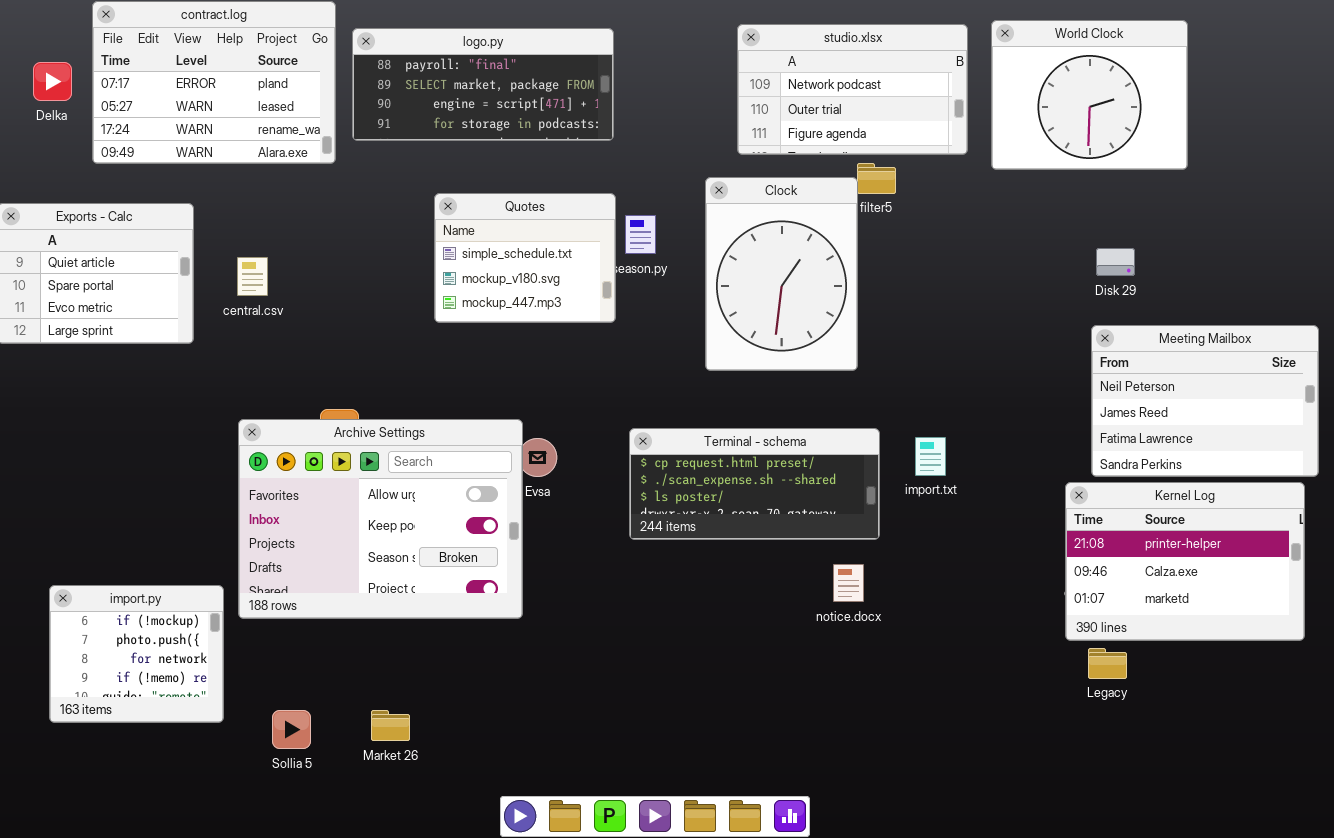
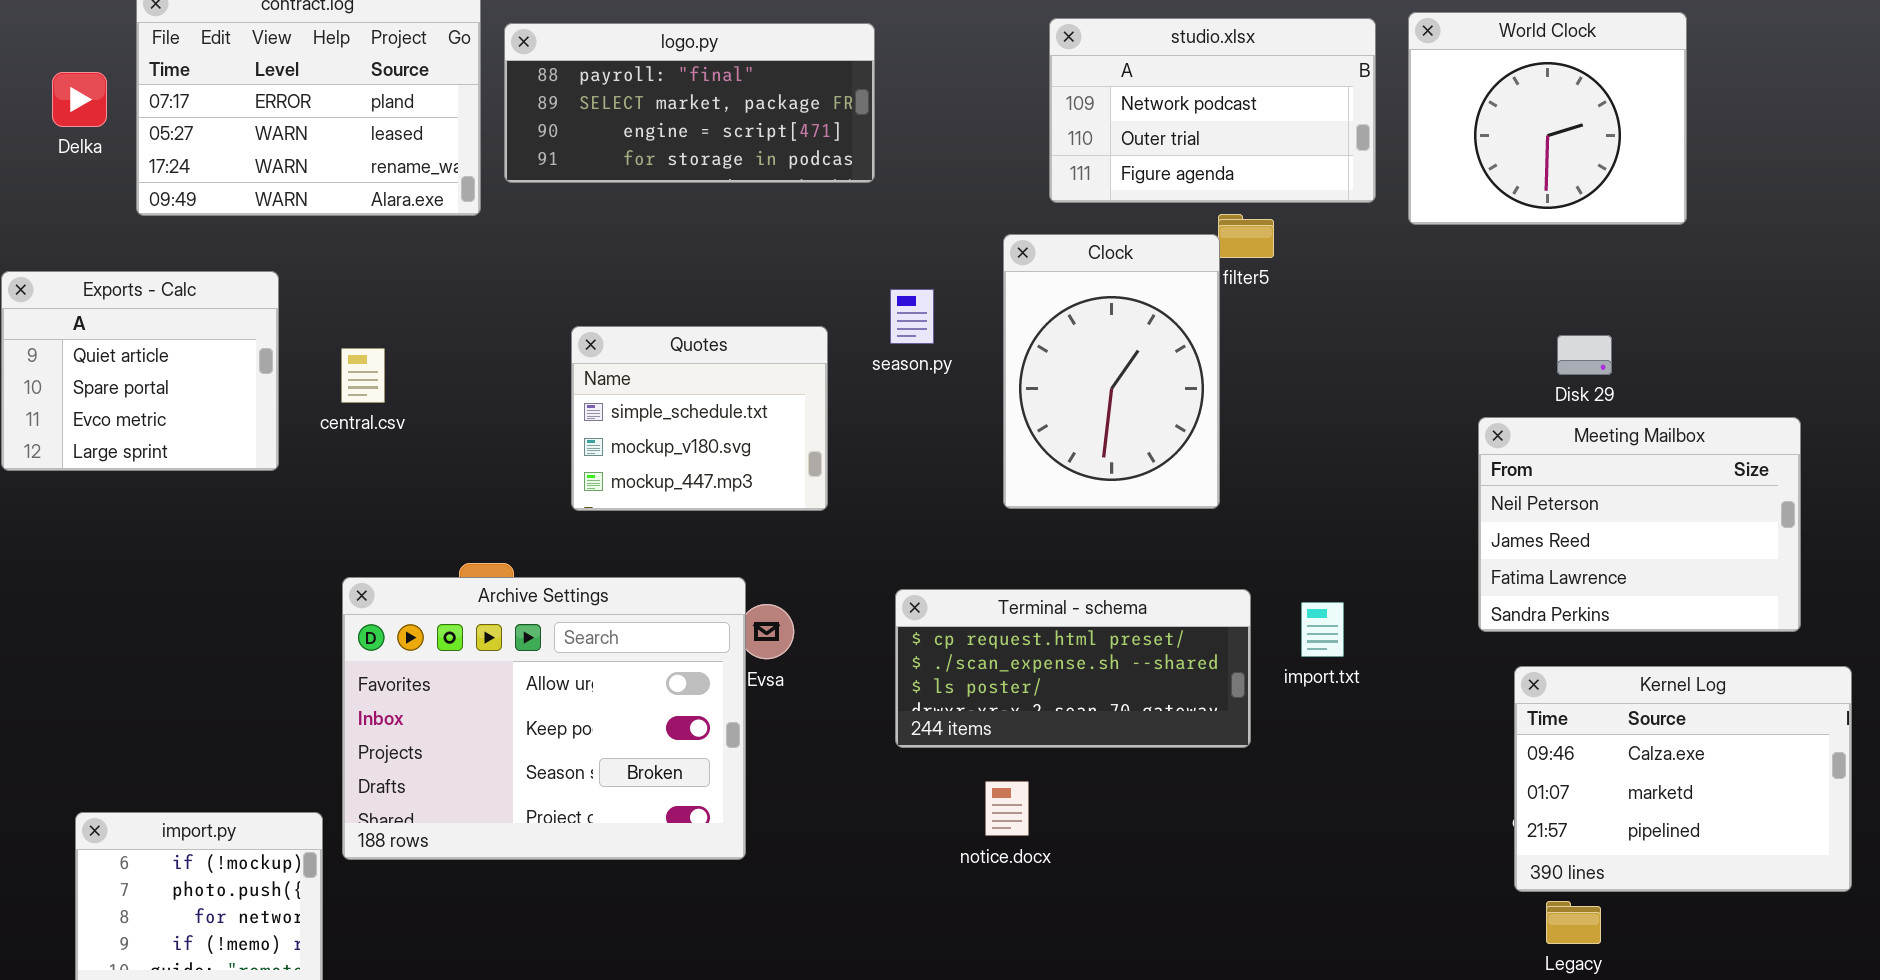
Quotes: [434,193,616,323] -> [571,326,828,511], moved
Meeting Mailbox: [1091,325,1319,477] -> [1478,417,1801,632], moved
Kernel Log: [1065,482,1305,641] -> [1514,666,1852,892], scrolled down 1 row
notice.docx: [833,564,864,602] -> [985,781,1029,836], moved

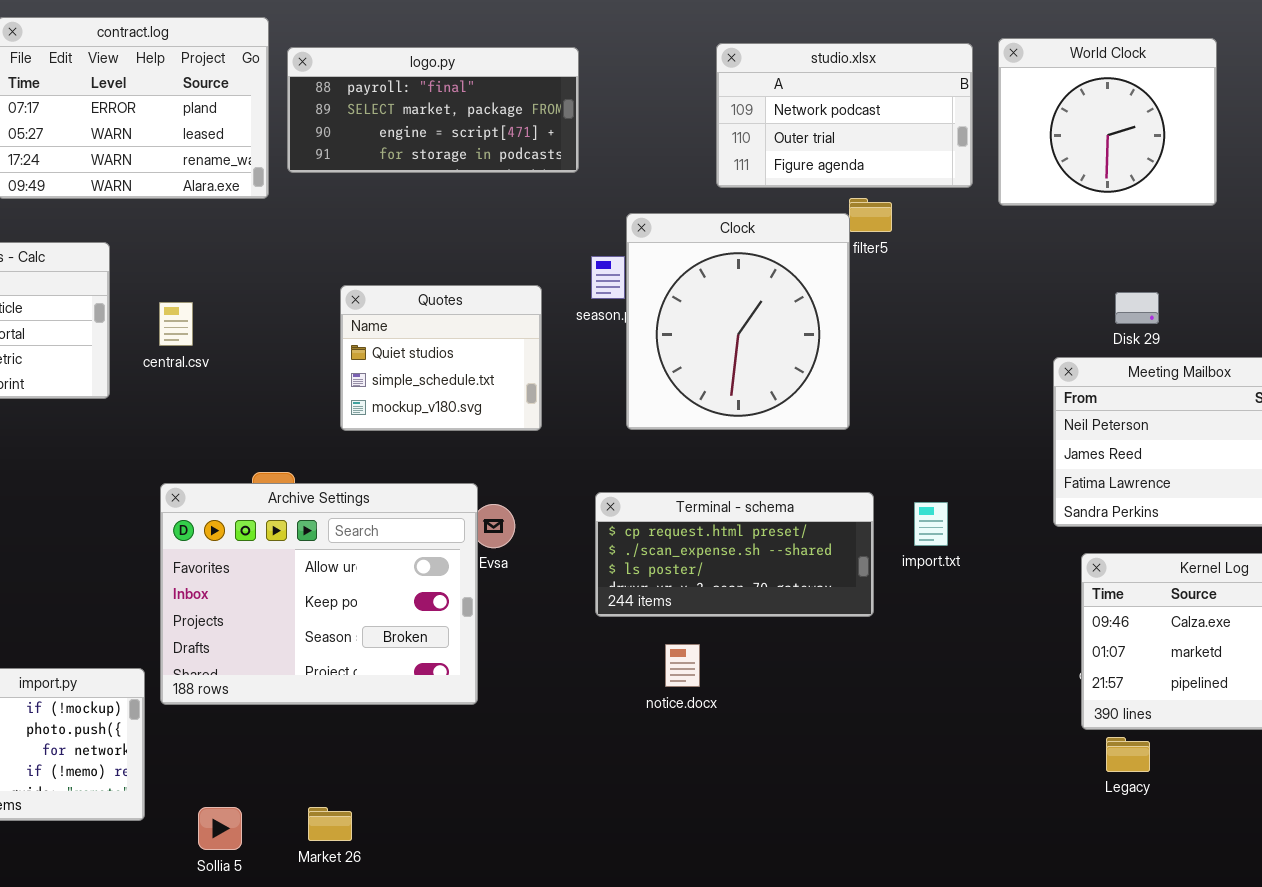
Clock: [1003,234,1220,509] -> [626,213,850,430], resized
Quotes: [571,326,828,511] -> [340,285,542,431], scrolled up 1 row

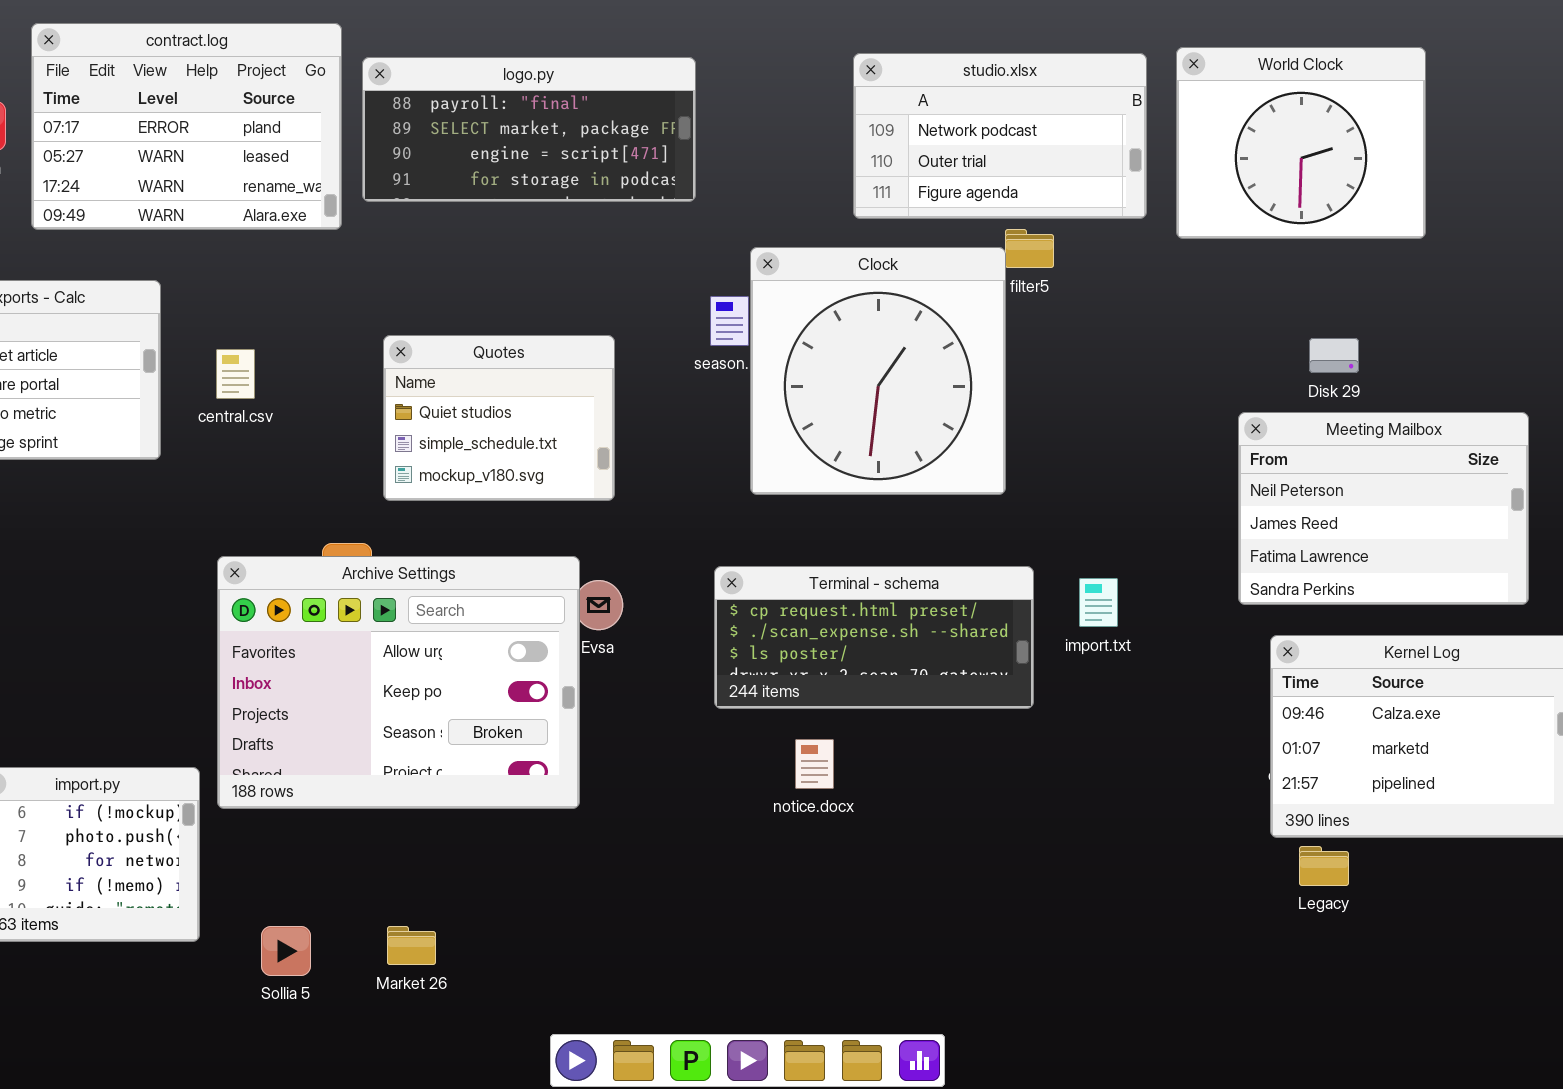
Quotes: [340,285,542,431] -> [383,335,615,501], moved

